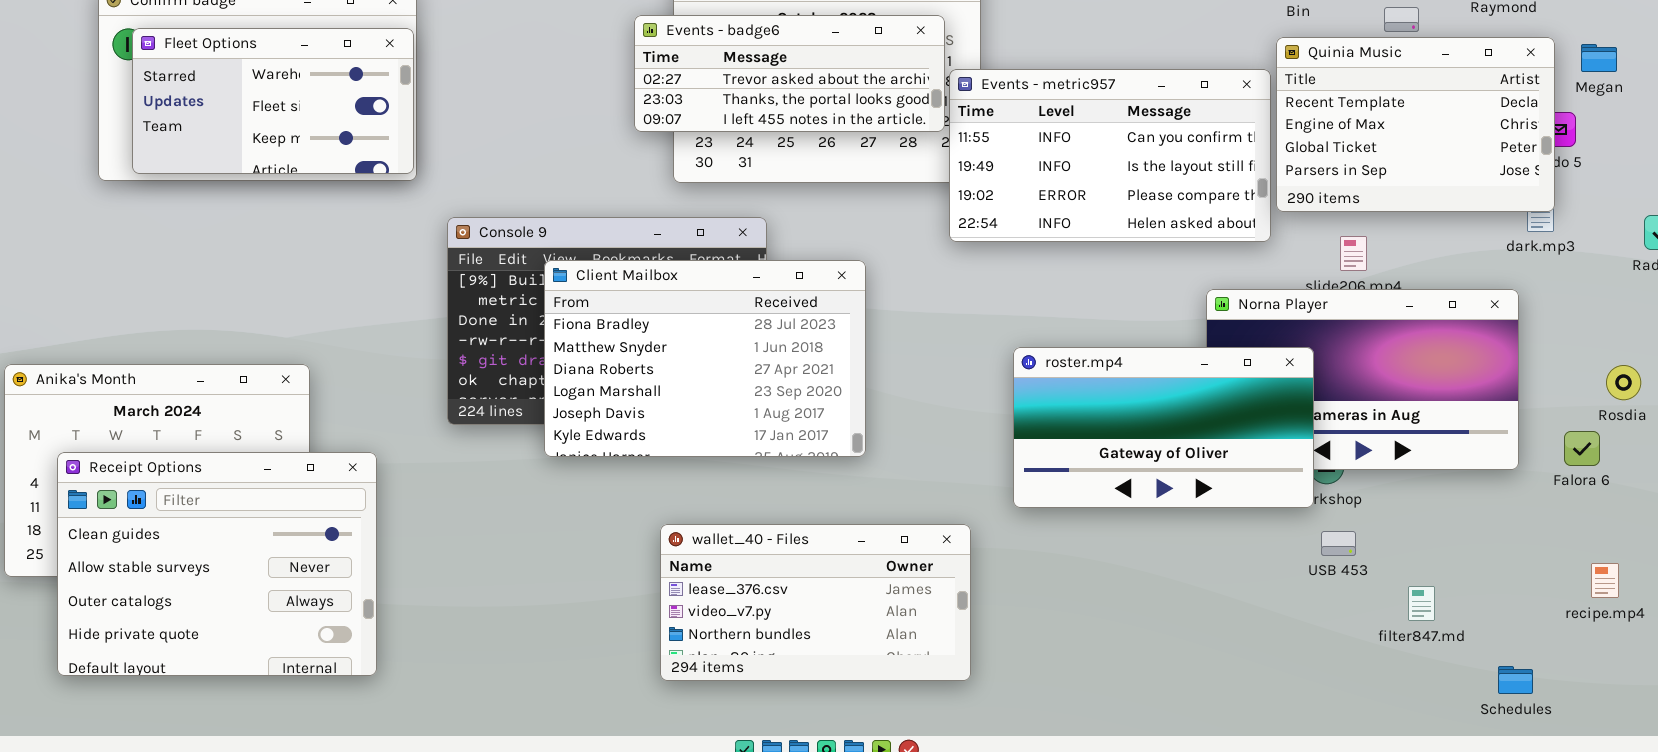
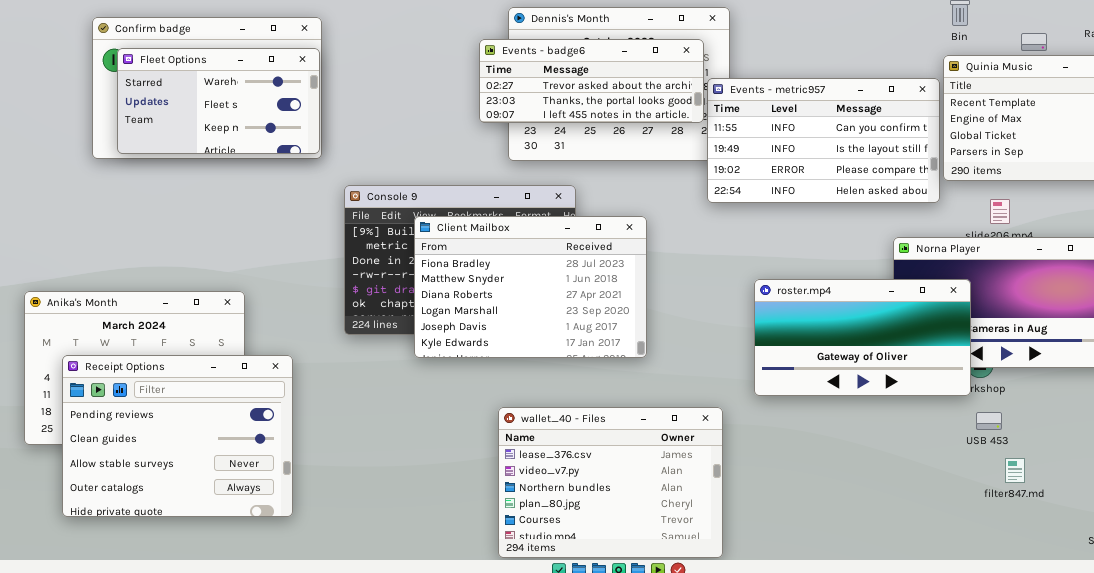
Receipt Options: [57,452,377,676] -> [62,355,293,517], scrolled up 1 row
wallet_40 - Files: [660,524,971,681] -> [498,407,723,558], resized
filter847.md: [1408,586,1435,621] -> [1005,458,1025,483], moved

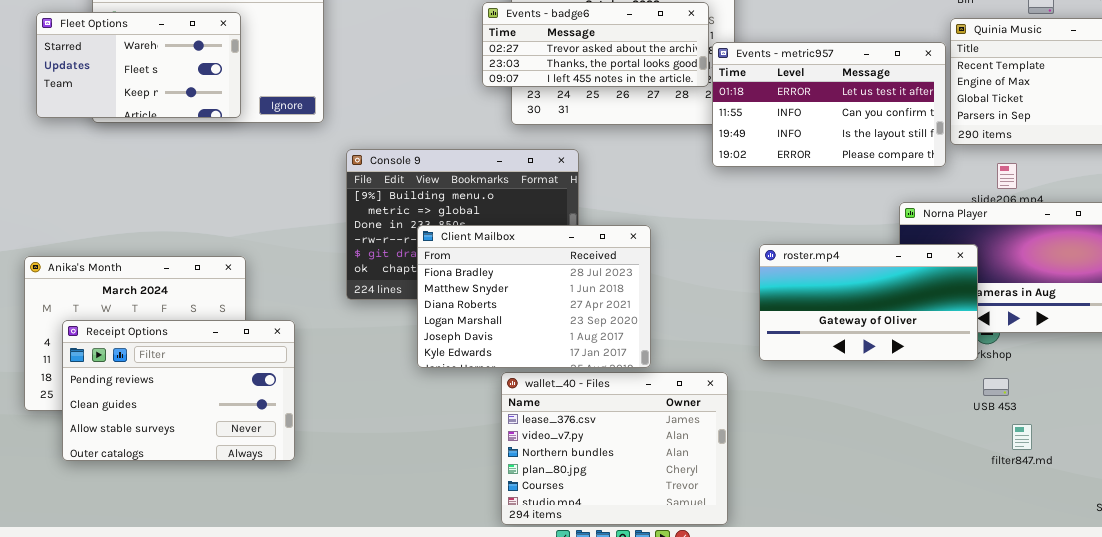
Fleet Options: [117,48,320,154] -> [36,12,241,118], moved
Events - metric957: [707,78,940,203] -> [712,42,946,167], scrolled up 1 row
Client Mailbox: [414,216,647,358] -> [417,225,651,368], moved
Receipt Options: [62,355,293,517] -> [62,320,295,461], resized

